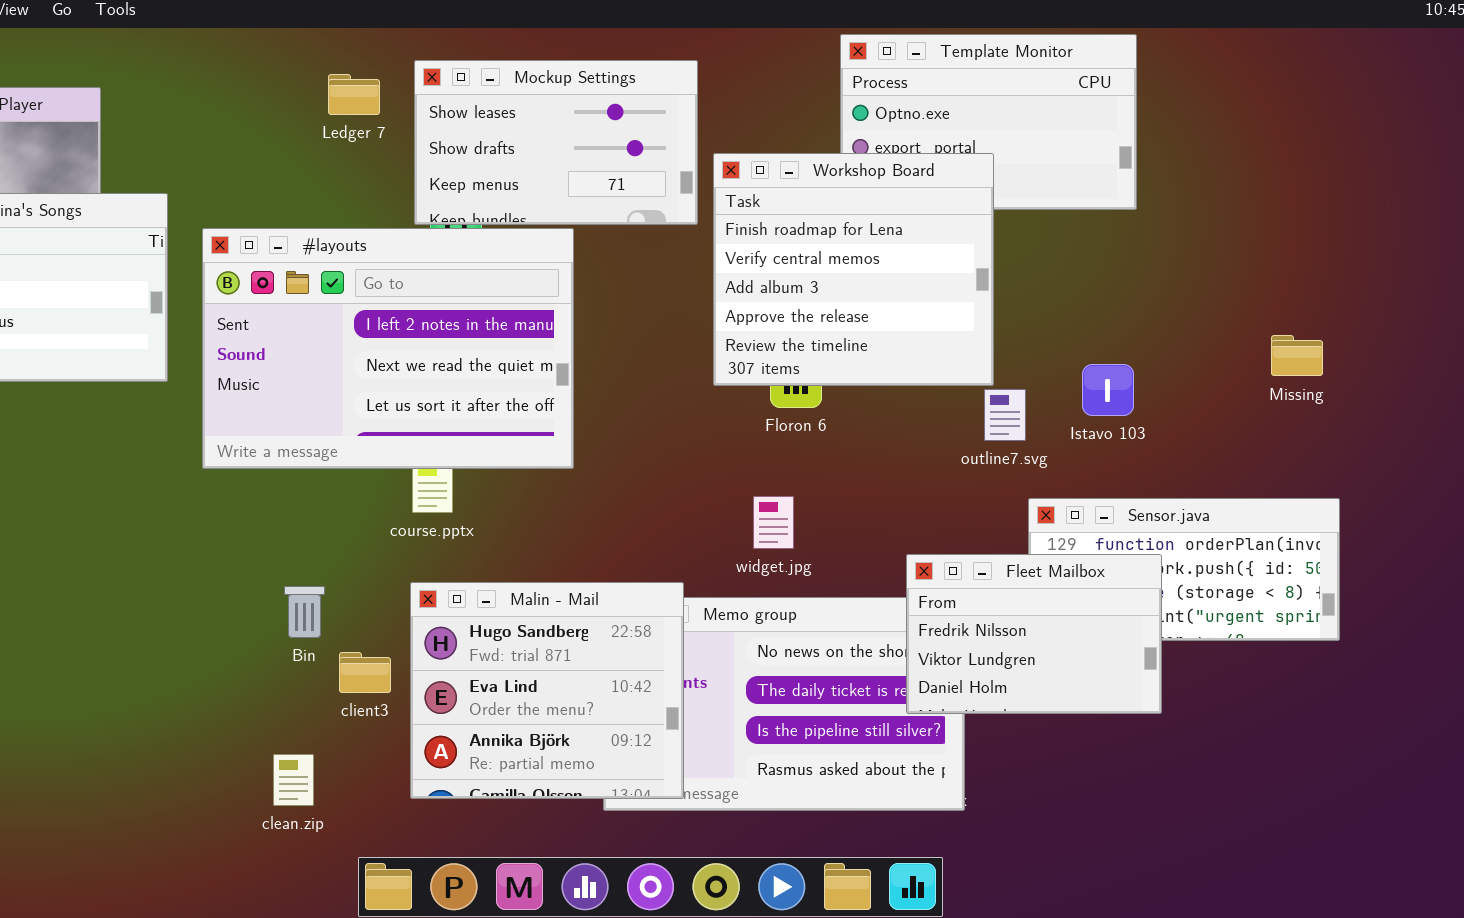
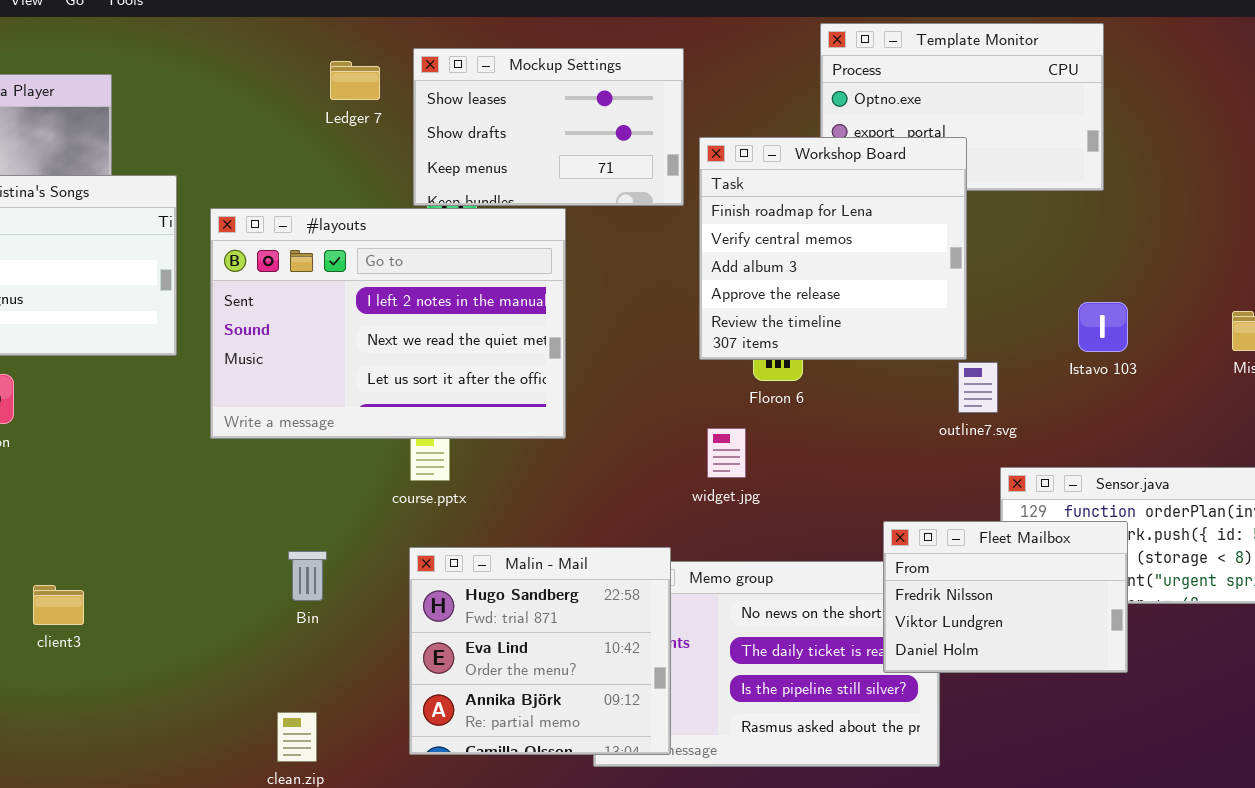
Istavo 103: [1082,364,1134,416] -> [1078,302,1128,352], moved
widget.jpg: [753,496,794,549] -> [707,428,746,478], moved
client3: [339,652,391,693] -> [33,585,84,625], moved

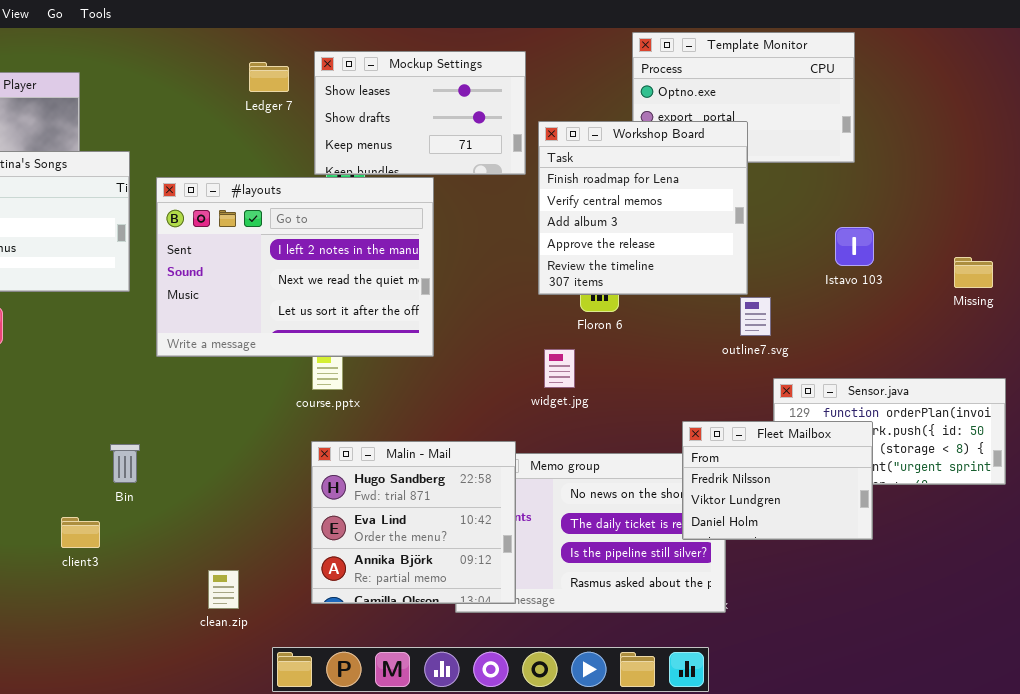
Istavo 103: [1078,302,1128,352] -> [835,227,874,266], moved
Bin: [288,551,327,601] -> [110,444,140,483], moved
client3: [33,585,84,625] -> [61,517,100,548], moved

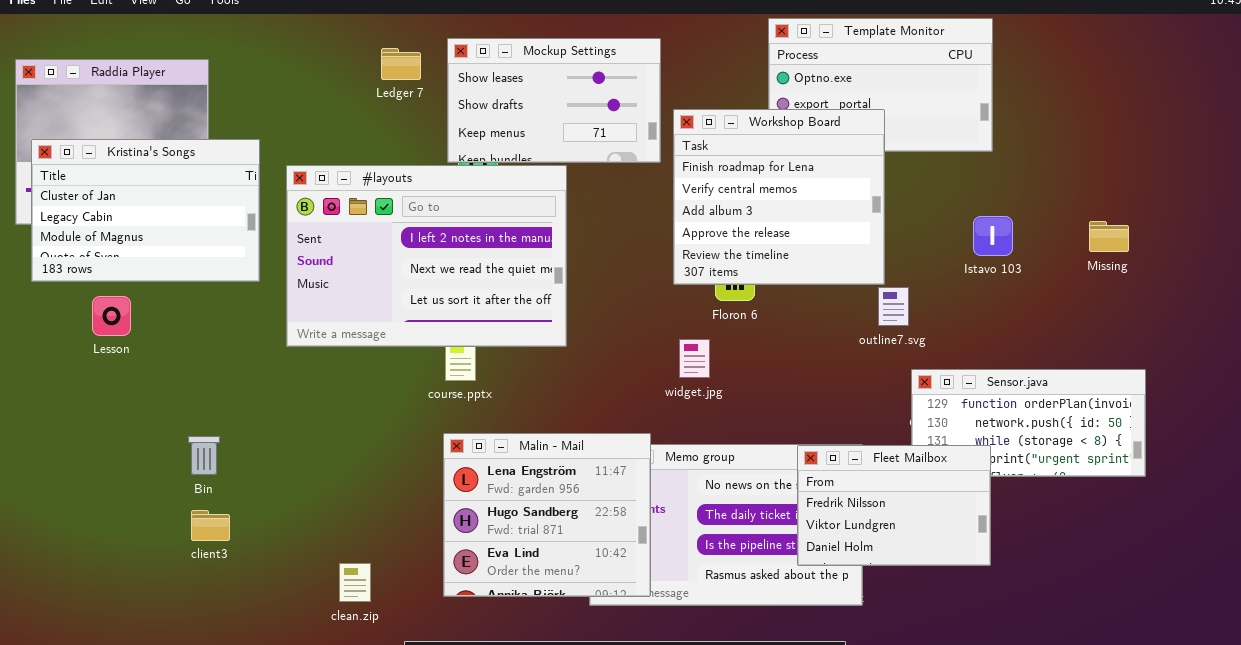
Missing: [954,257,993,288] -> [1089,221,1129,252], moved
Fleet Mailbox: [682,421,873,540] -> [797,445,991,566], moved
Malin - Mail: [311,441,516,604] -> [443,433,651,597], scrolled up 1 row
Bin: [110,444,140,483] -> [188,436,220,475], moved

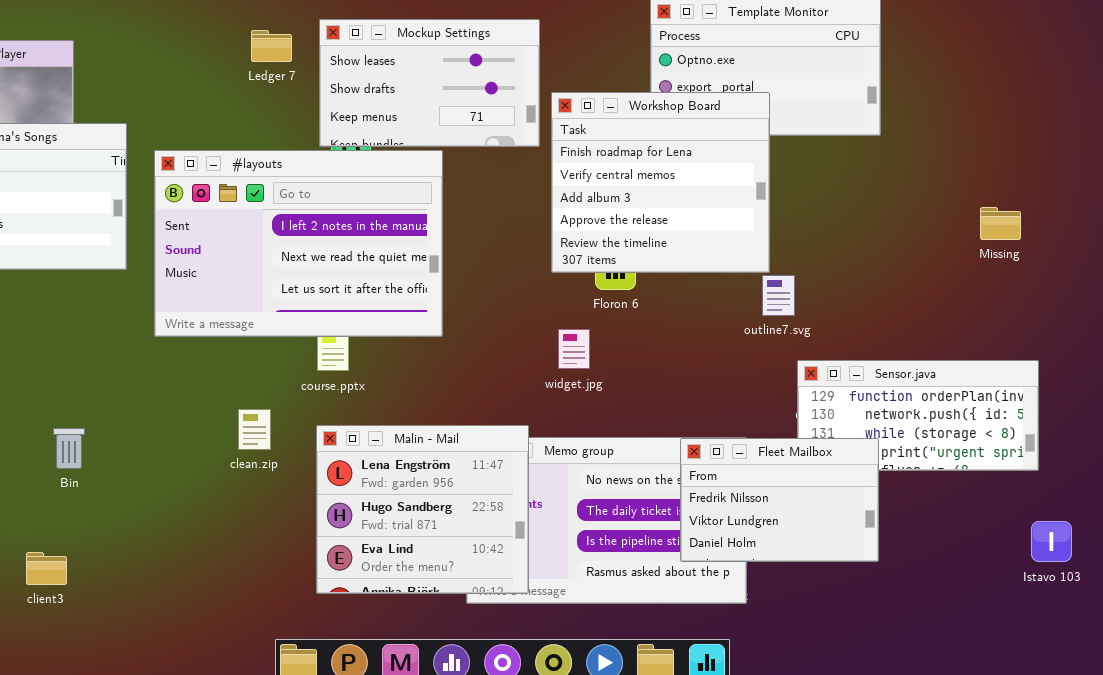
Istavo 103: [973,216,1013,256] -> [1031,521,1072,562], moved
client3: [191,510,230,541] -> [26,552,67,585], moved
clean.zip: [339,563,371,602] -> [238,409,271,450], moved

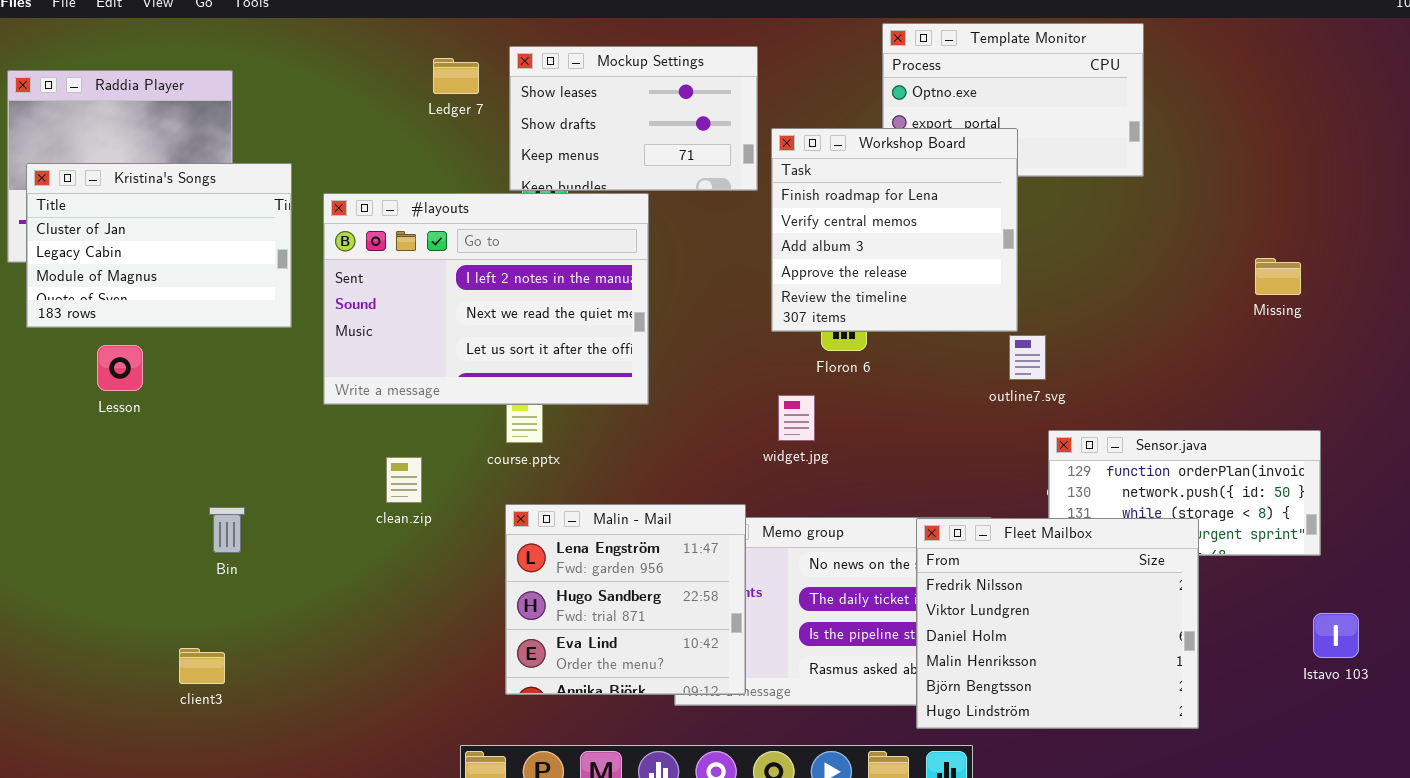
clean.zip: [238,409,271,450] -> [386,457,422,503], moved
Fleet Mailbox: [680,438,879,562] -> [916,518,1199,729], resized

